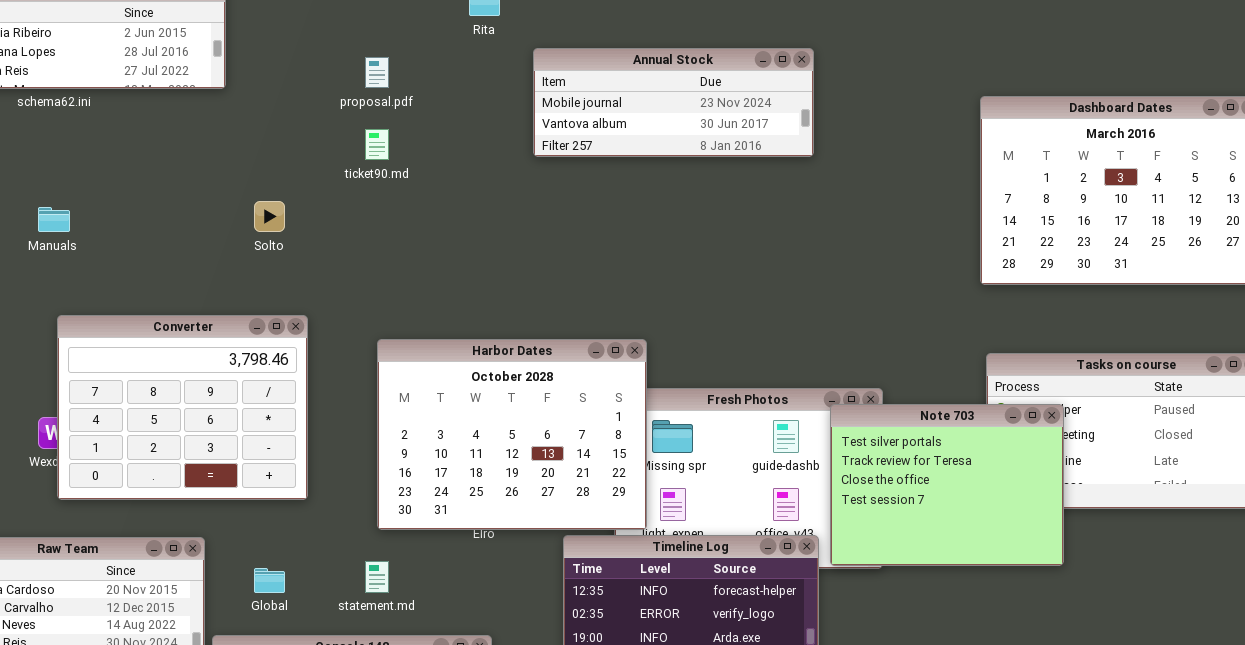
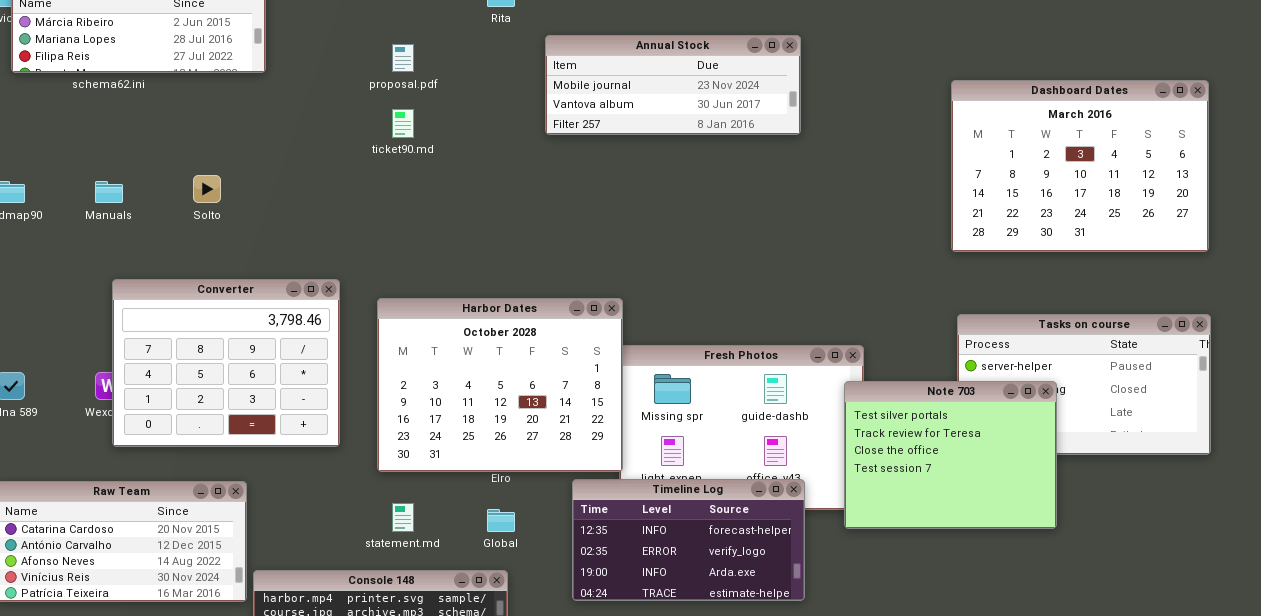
Solto: [254,201,285,232] -> [193,175,221,203], moved
Harbor Dates: [377,339,647,530] -> [377,298,623,472], moved
Note 703: [830,404,1064,566] -> [844,381,1057,529], moved
Global: [254,568,285,593] -> [487,509,515,532], moved

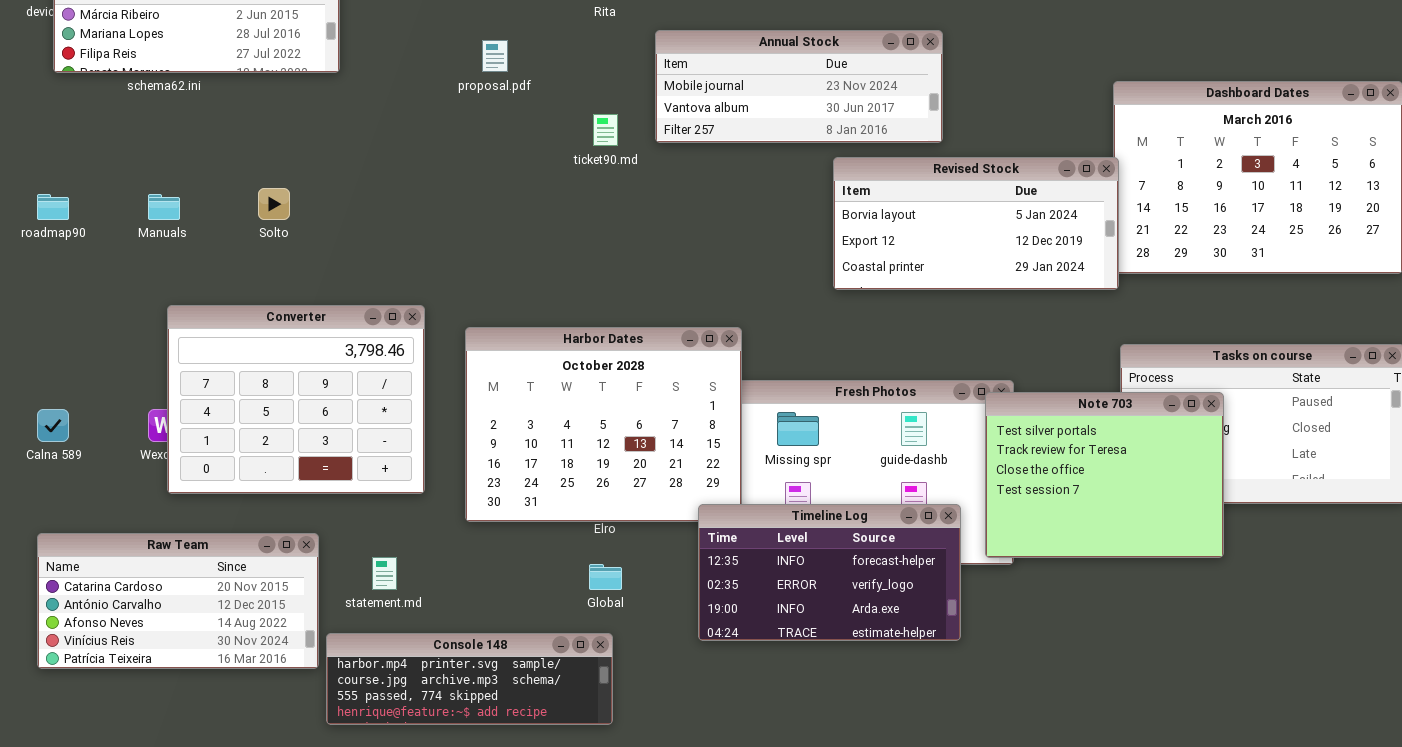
ticket90.md: [392,109,414,138] -> [593,114,618,146], moved
Revised Stock: none -> [833,157,1119,290], opened
Note 703: [844,381,1057,529] -> [985,392,1224,558], moved
Timeline Log: [572,479,805,601] -> [698,504,961,641], moved
statement.md: [392,503,414,532] -> [372,557,397,590], moved

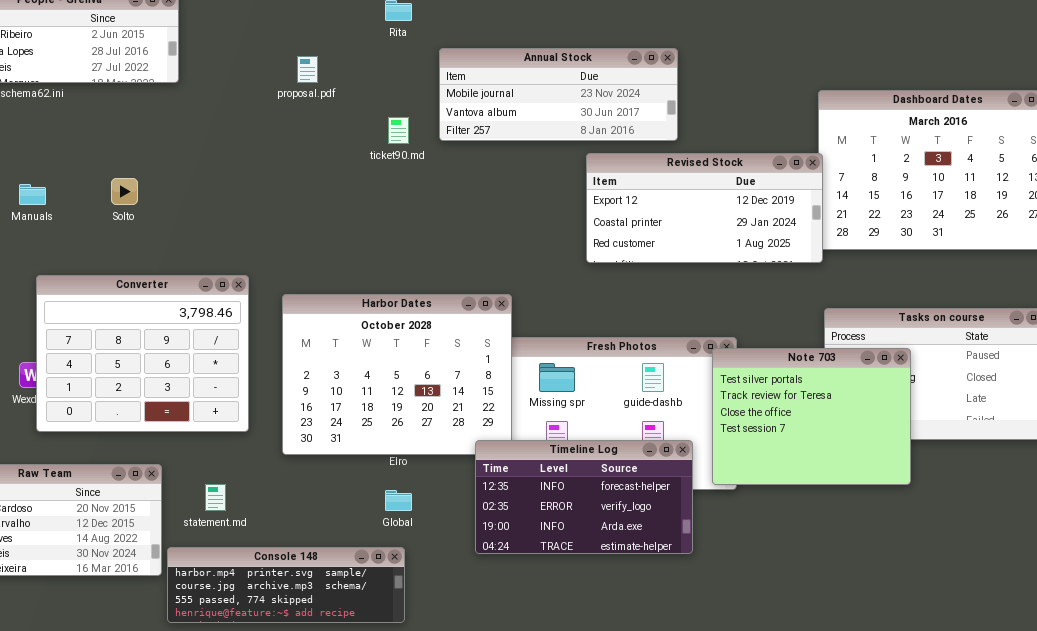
Revised Stock: [833,157,1119,290] -> [586,153,823,263], scrolled down 1 row

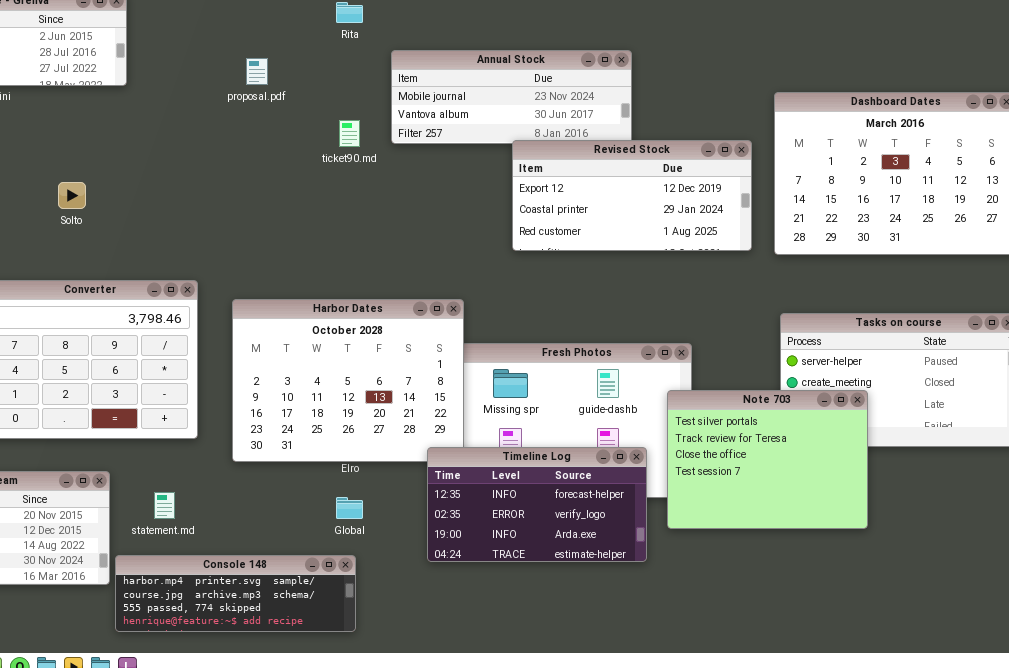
Revised Stock: [586,153,823,263] -> [512,140,752,251], moved
Note 703: [712,348,911,485] -> [667,390,868,529], moved

